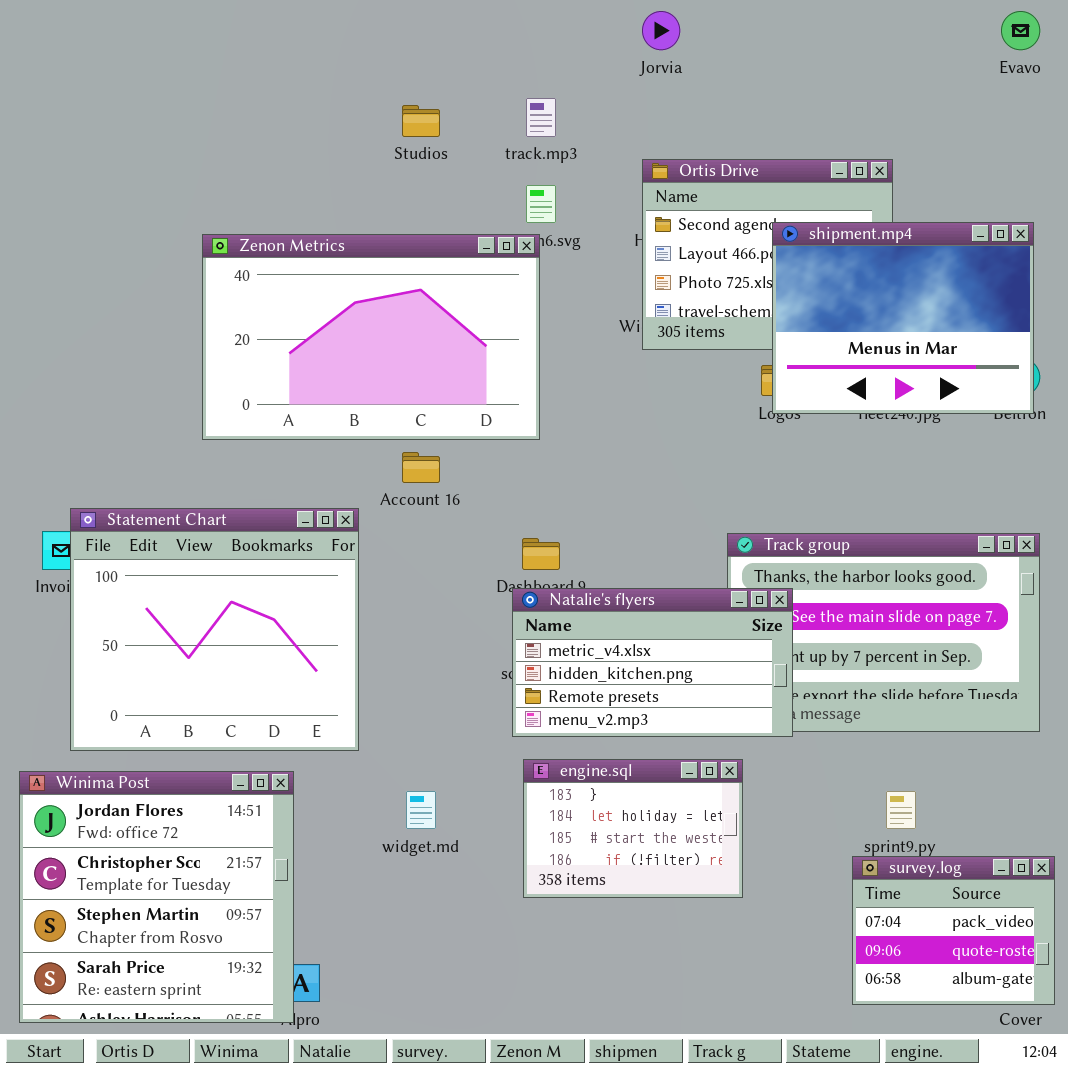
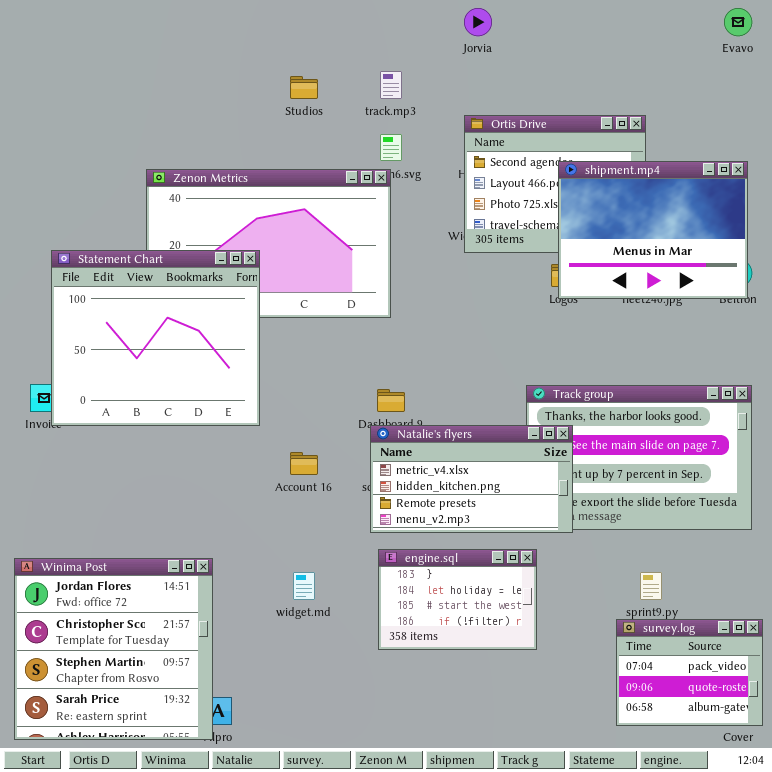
Account 16: [402,452,440,483] -> [290,452,318,475], moved
Statement Chart: [70,508,359,751] -> [51,250,260,426], moved

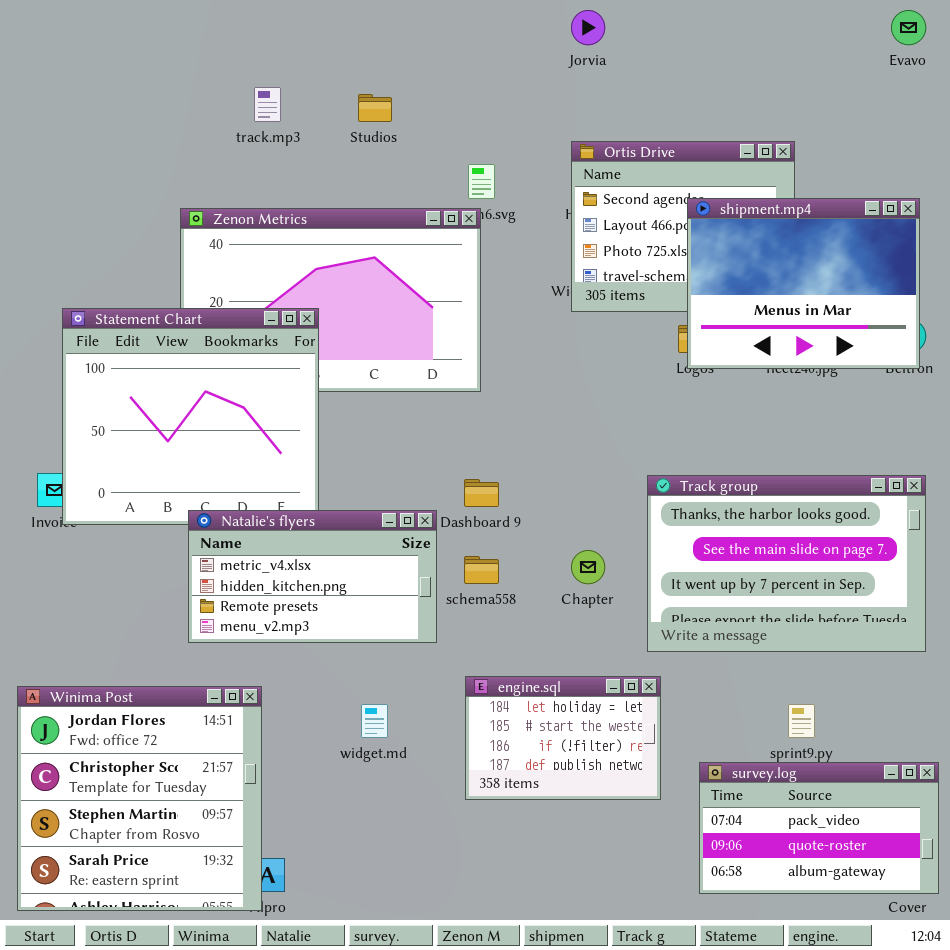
track.mp3: [380,71,402,99] -> [254,87,281,122], moved
Natalie's flyers: [370,425,573,533] -> [188,510,437,643], moved
engine.sql: [378,549,537,650] -> [465,676,661,800], scrolled down 1 row
survey.log: [616,619,763,726] -> [699,762,939,894], resized

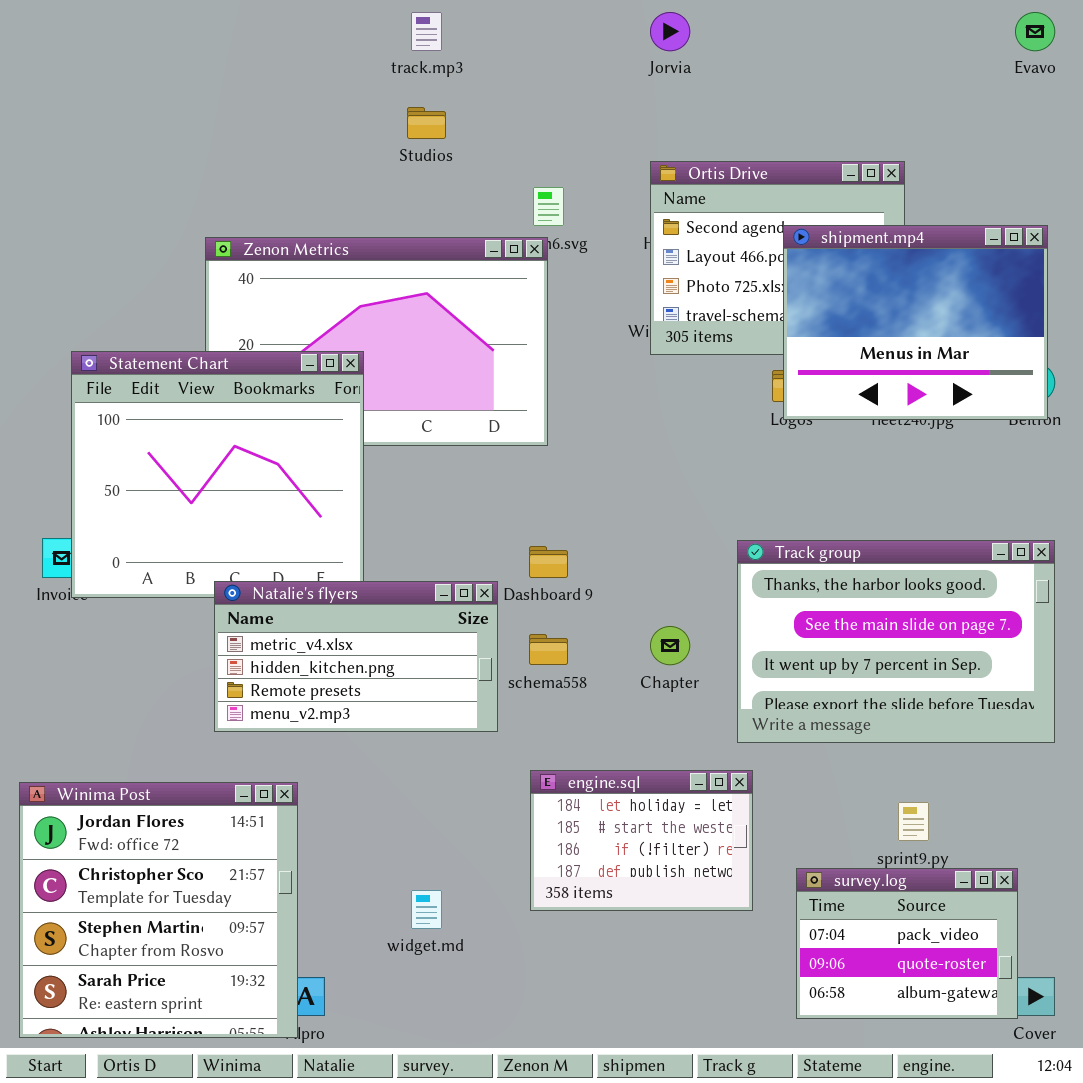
track.mp3: [254,87,281,122] -> [411,12,442,51], moved
widget.md: [361,704,388,738] -> [411,890,442,929], moved
survey.log: [699,762,939,894] -> [796,868,1018,1019], resized

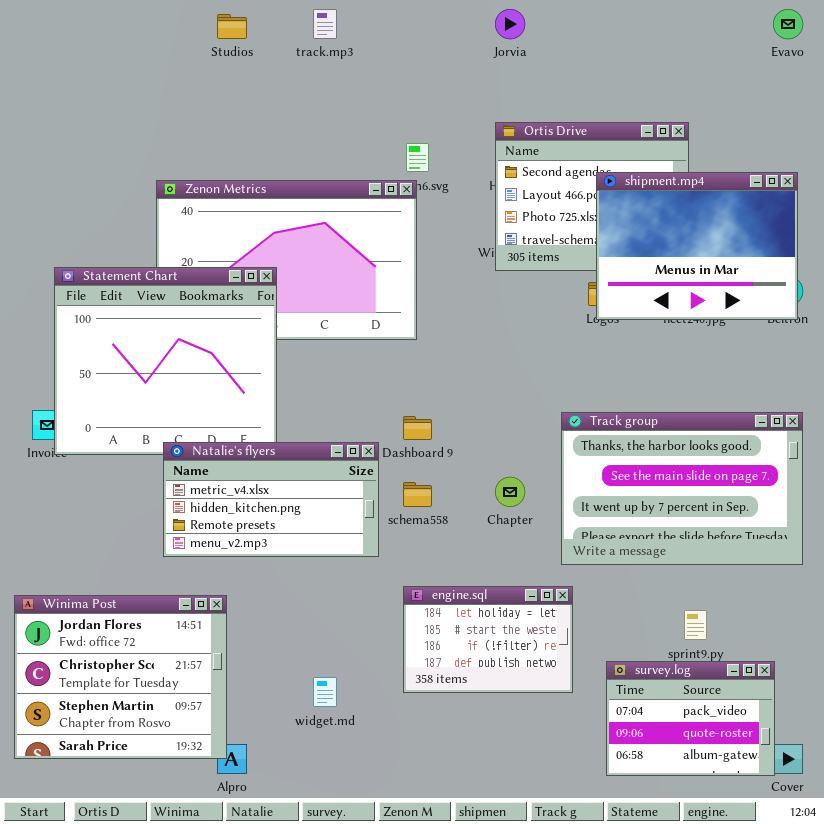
Studios: [407,107,446,139] -> [217,14,247,39], moved
Winima Post: [19,782,298,1038] -> [14,595,227,759], resized

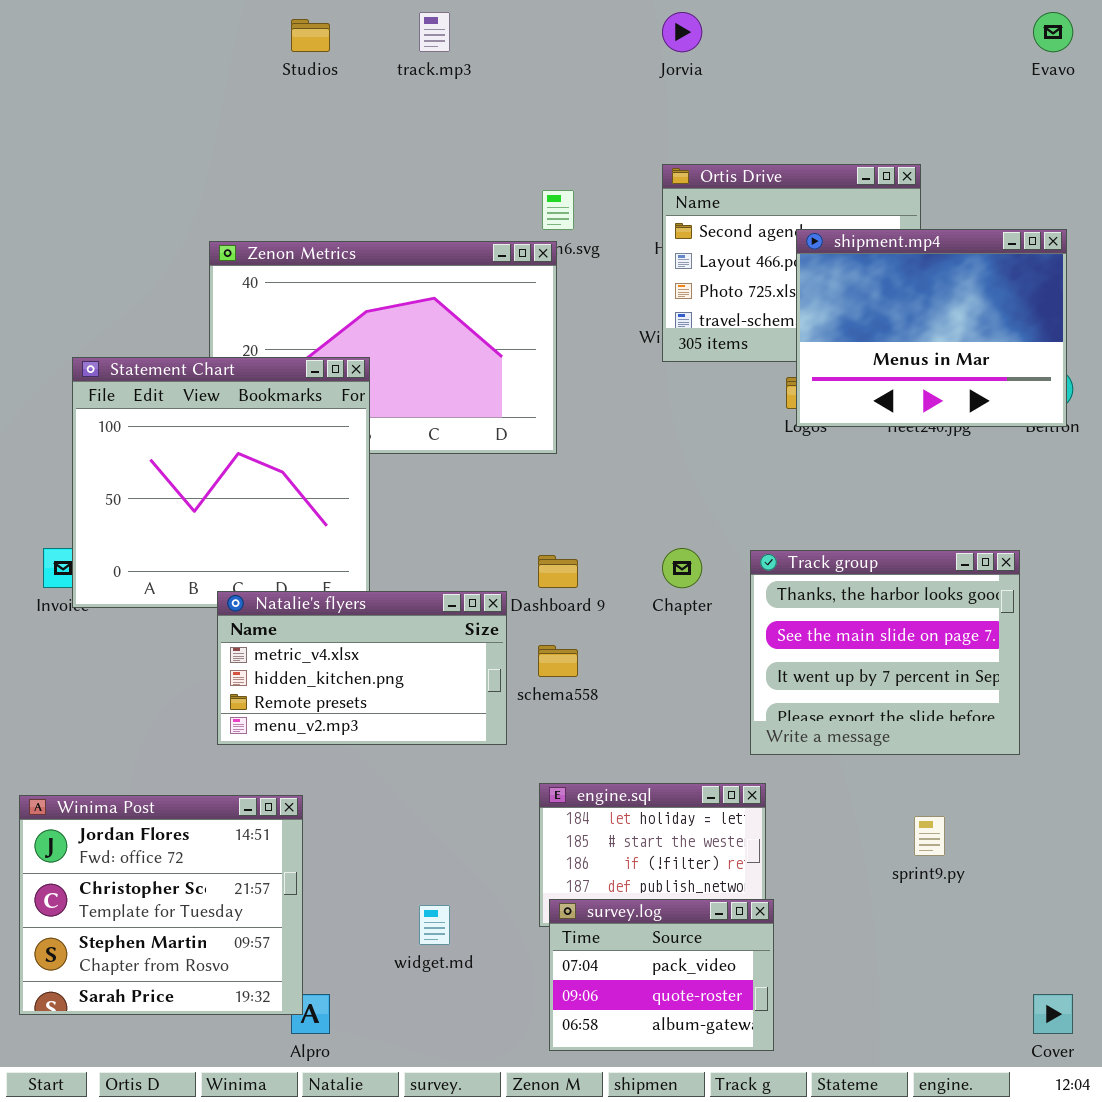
Track group: [561,412,803,565] -> [750,550,1020,755], resized
Chapter: [495,477,525,507] -> [662,548,702,588], moved
survey.log: [606,661,775,776] -> [549,899,774,1051], moved

